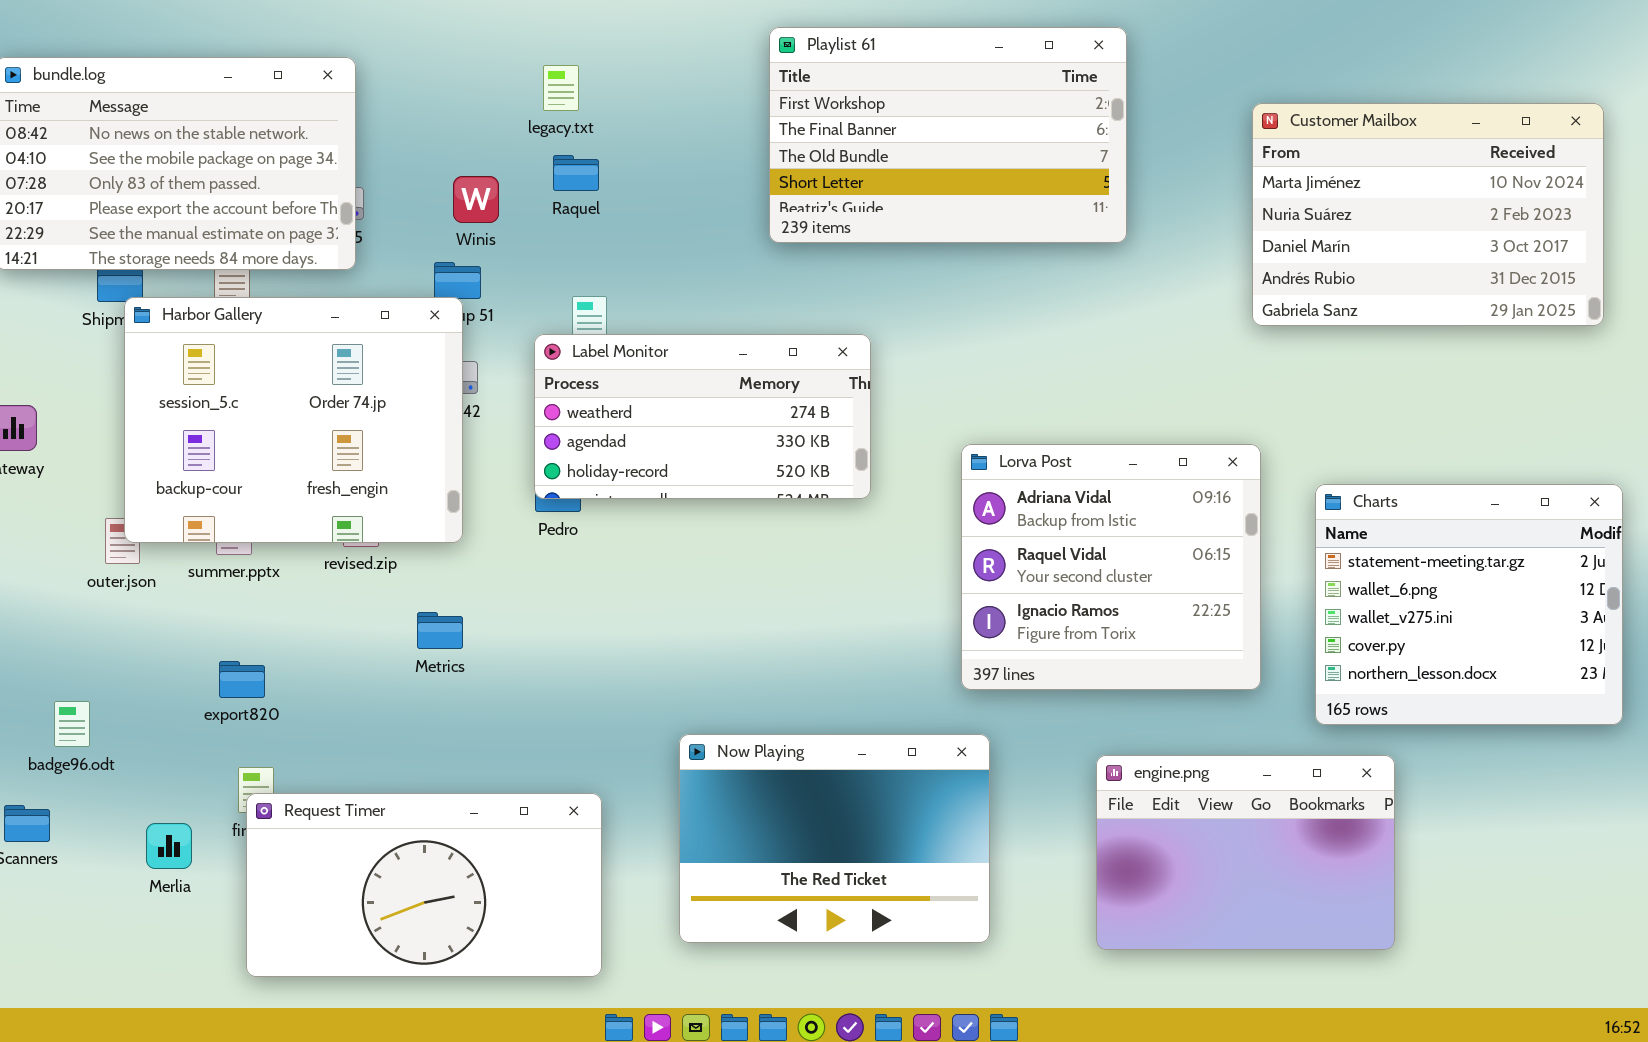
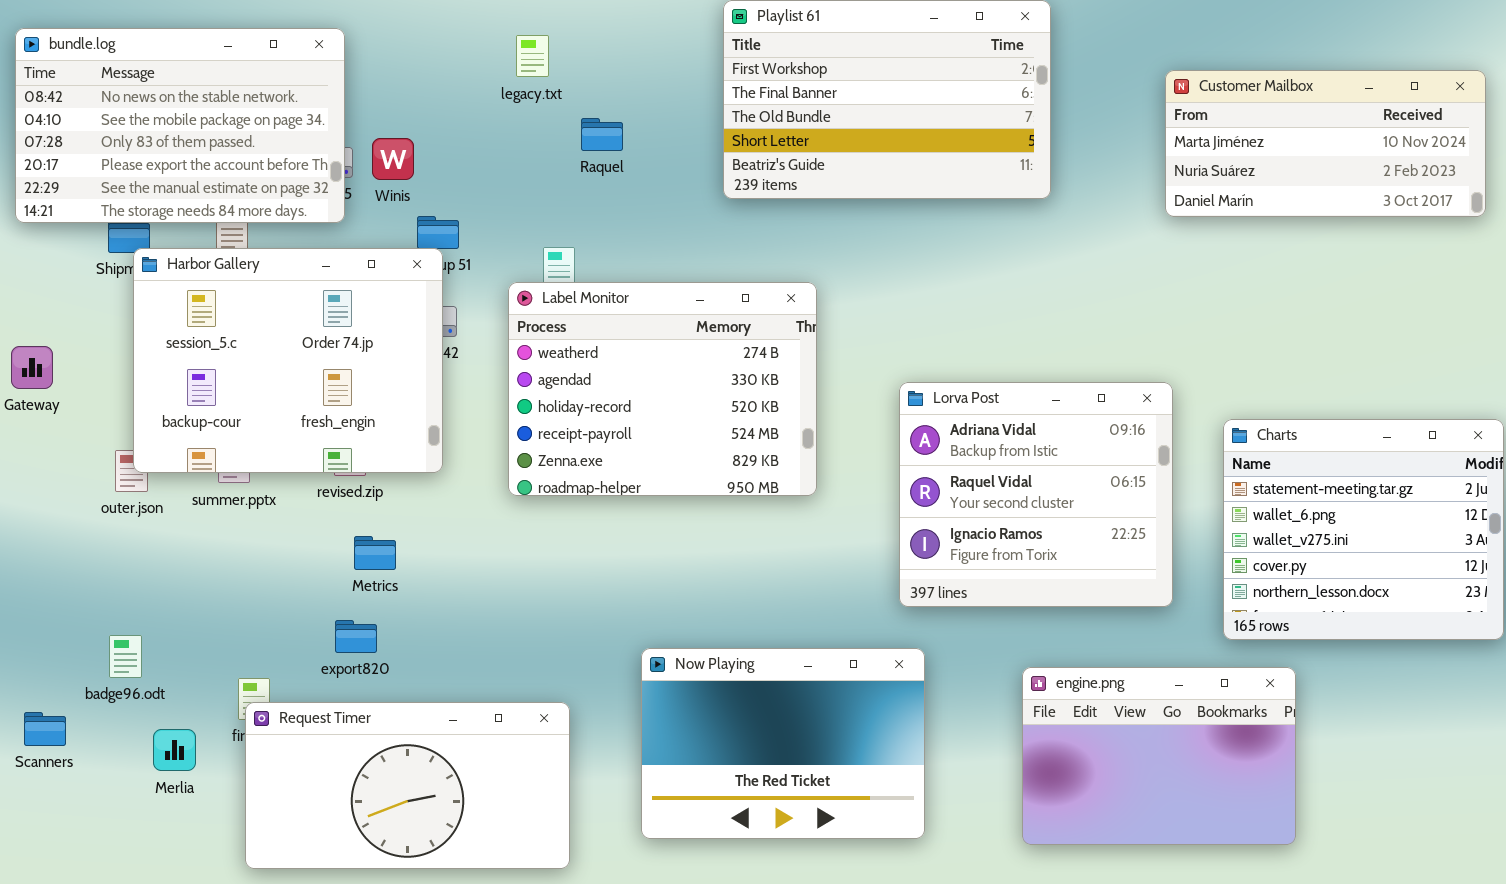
Customer Mailbox: [1252,103,1604,326] -> [1165,70,1486,217], resized
Raquel: [553,155,599,191] -> [581,118,623,151], moved
Winis: [453,176,499,223] -> [372,138,414,180], moved
Label Monitor: [534,334,871,499] -> [508,282,817,496], resized
Metrics: [417,612,463,649] -> [354,536,396,570], moved
export820: [219,661,265,698] -> [335,620,377,653], moved
badge96.odt: [54,701,90,747] -> [109,635,142,678], moved

